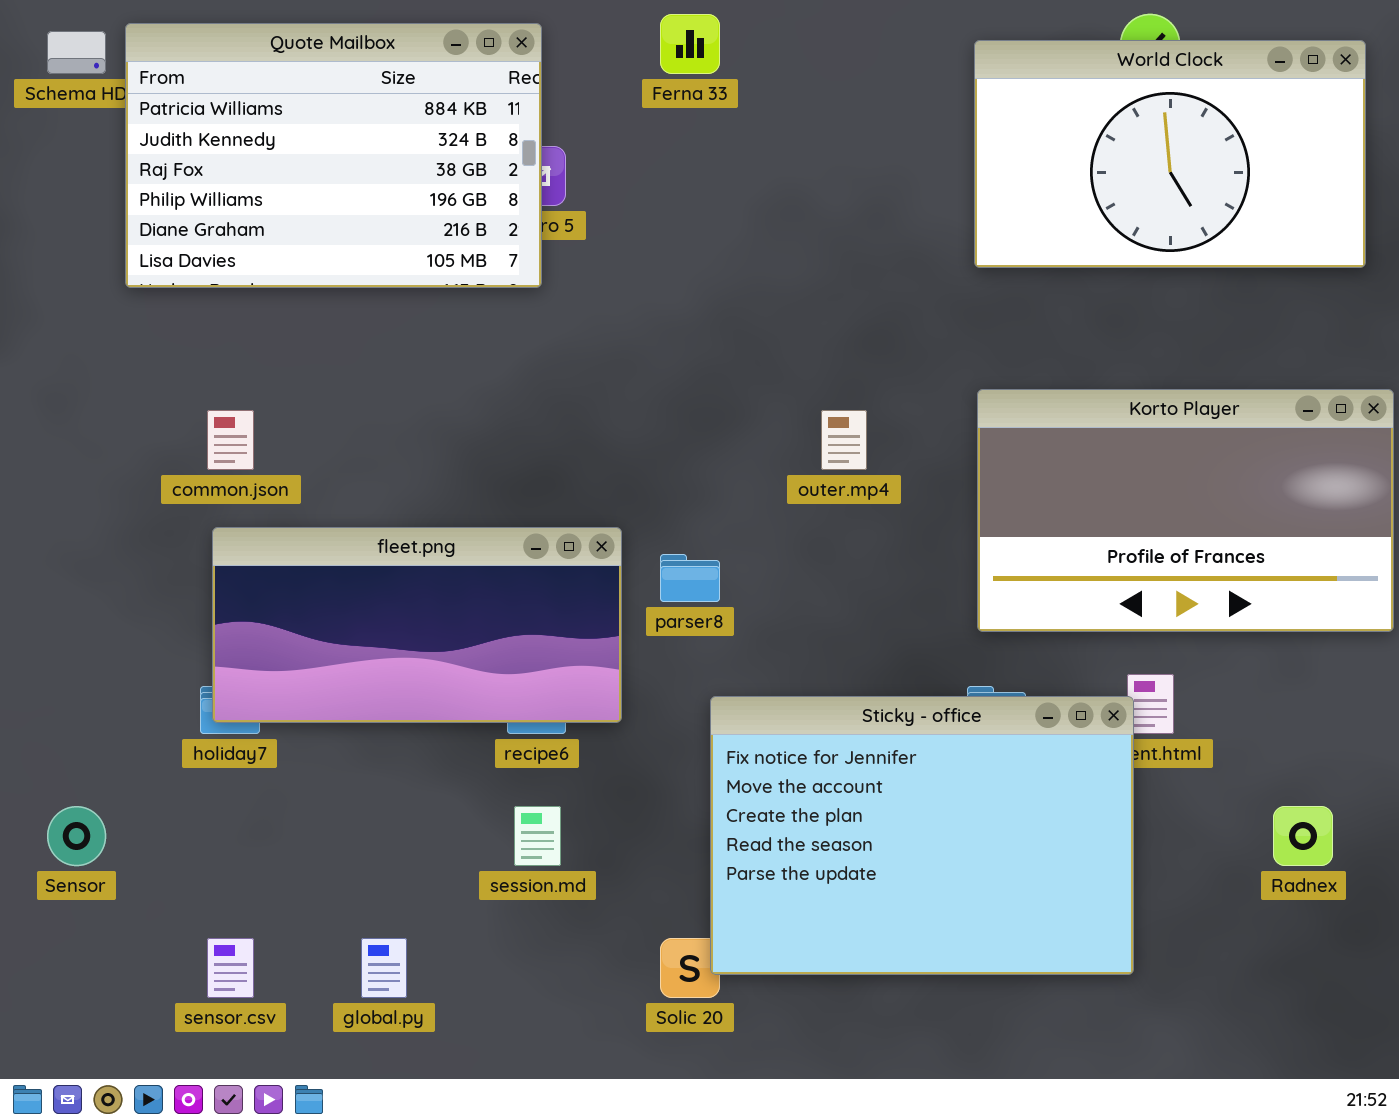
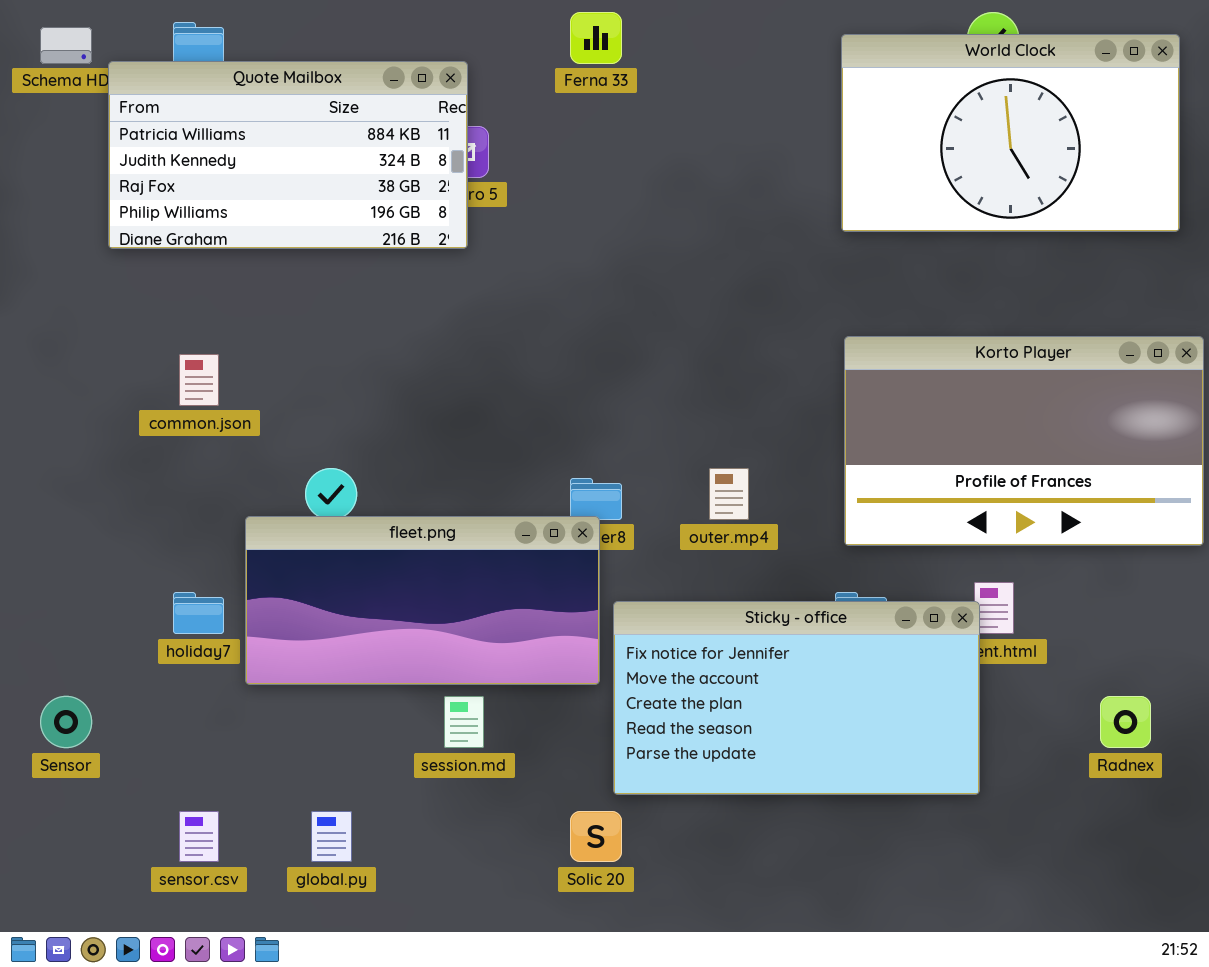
Quote Mailbox: [125,23,542,288] -> [108,61,468,249], resized
outer.mp4: [821,410,867,470] -> [709,468,749,520], moved
fleet.png: [212,527,622,723] -> [245,516,600,685], moved
Sticky - office: [710,696,1134,975] -> [613,601,980,795], resized

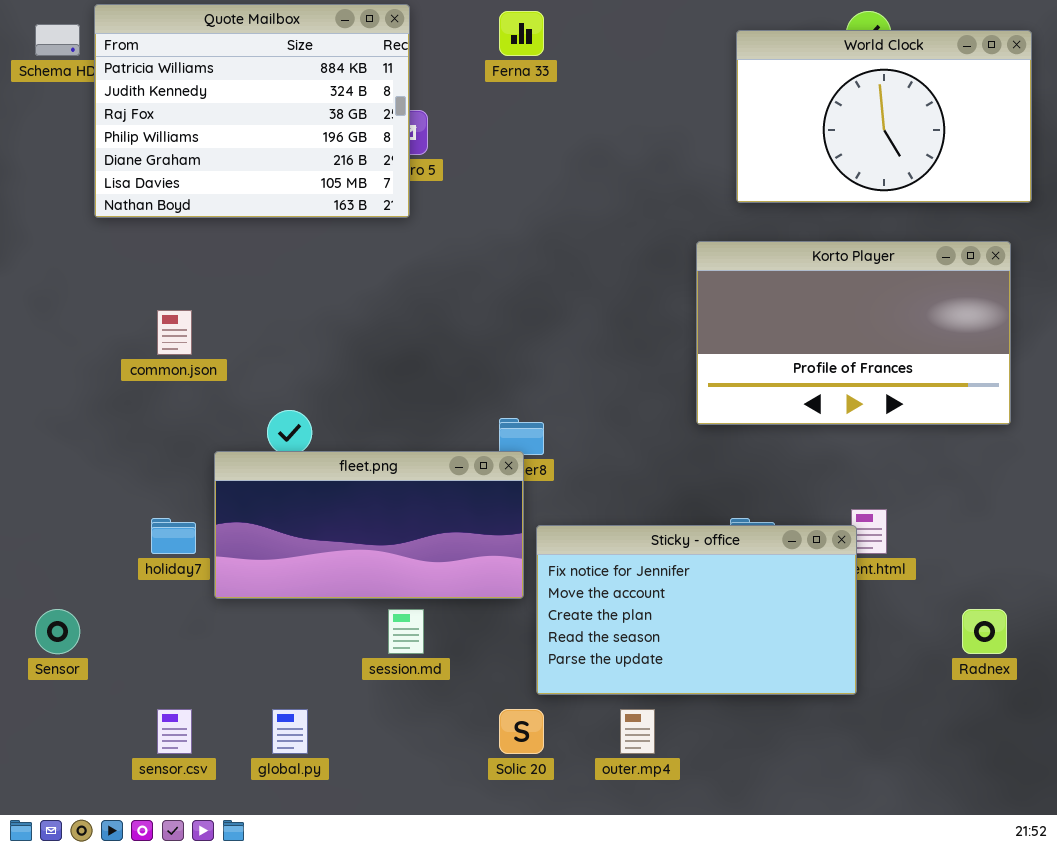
Quote Mailbox: [108,61,468,249] -> [94,4,410,218], resized
Korto Player: [844,336,1204,546] -> [696,241,1011,425], moved
outer.mp4: [709,468,749,520] -> [620,709,655,754], moved

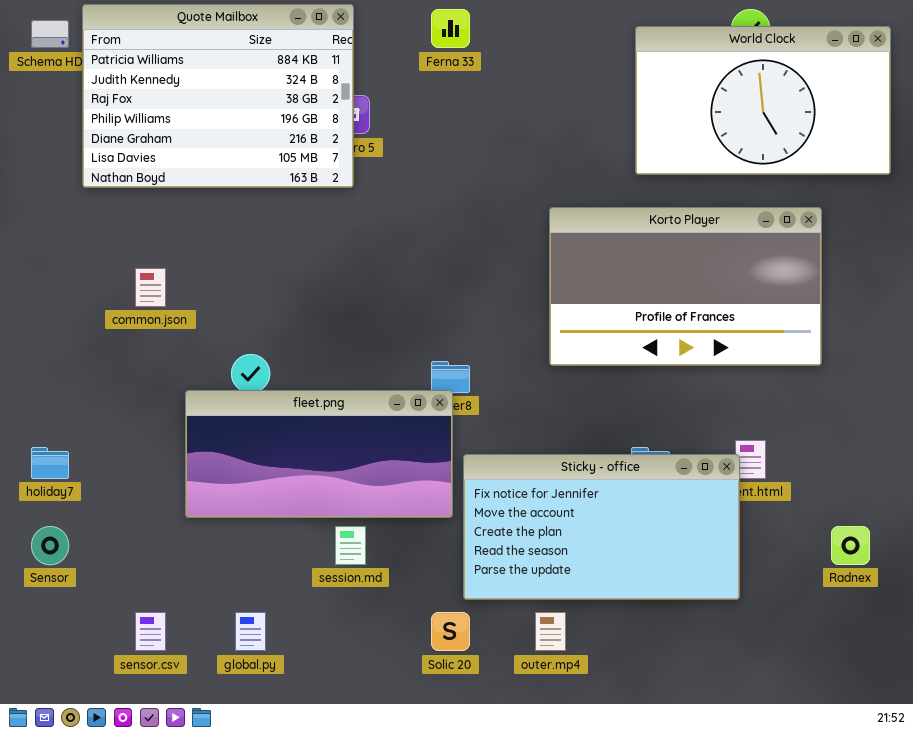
Korto Player: [696,241,1011,425] -> [549,207,822,366], moved
holiday7: [151,518,196,554] -> [31,447,69,479], moved

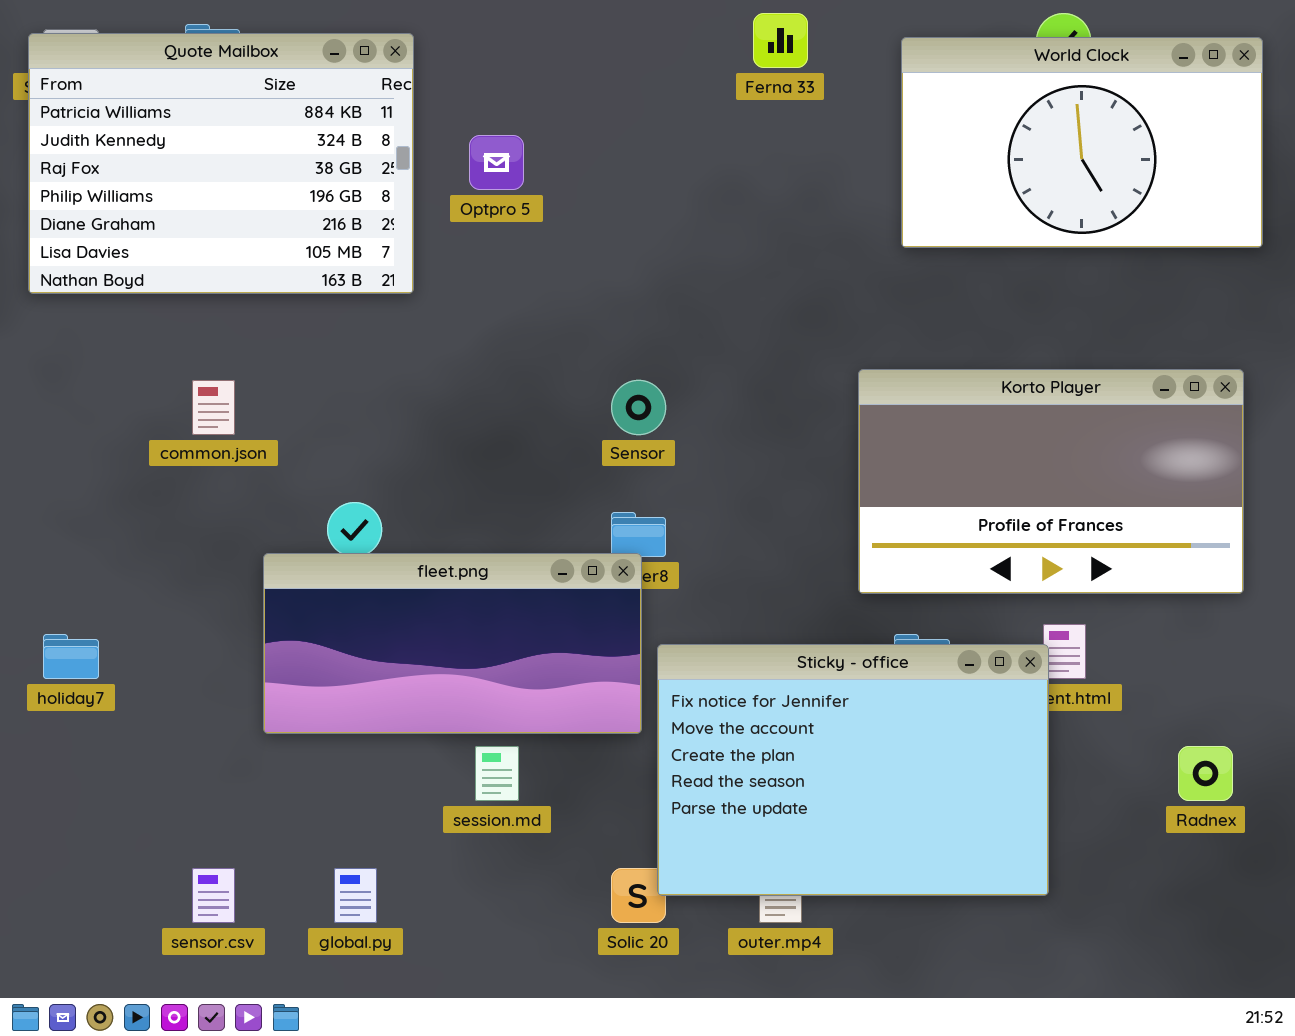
Quote Mailbox: [82,4,354,188] -> [28,33,414,294], moved
Ferna 33: [431,9,470,48] -> [753,13,808,68], moved
Korto Player: [549,207,822,366] -> [858,369,1244,594], moved
Sticky - office: [463,454,740,600] -> [657,644,1049,896], resized
Sensor: [31,526,69,565] -> [611,380,666,435], moved

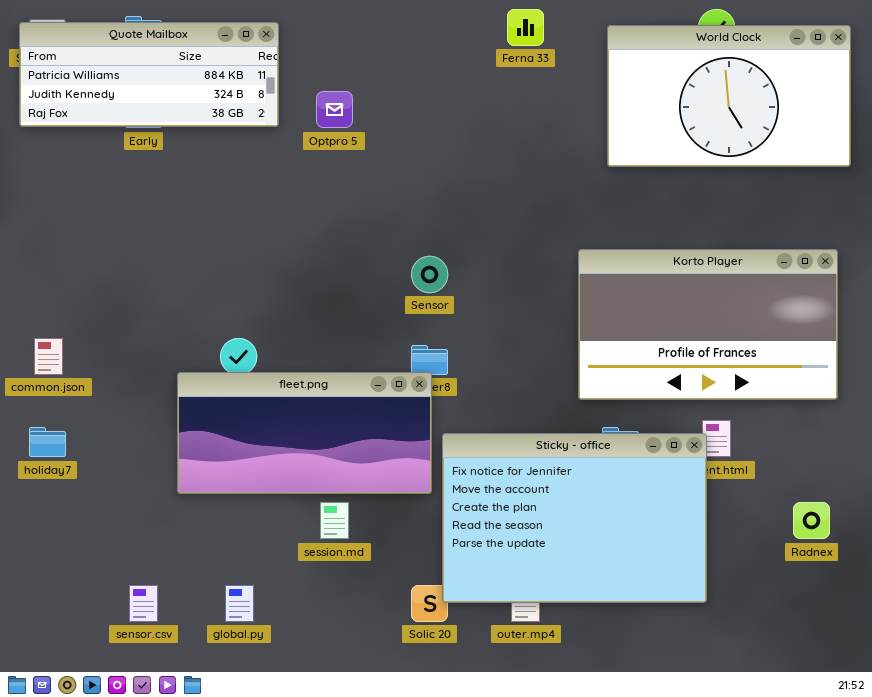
Quote Mailbox: [28,33,414,294] -> [19,22,279,127], resized
common.json: [192,380,235,435] -> [34,338,63,375], moved

